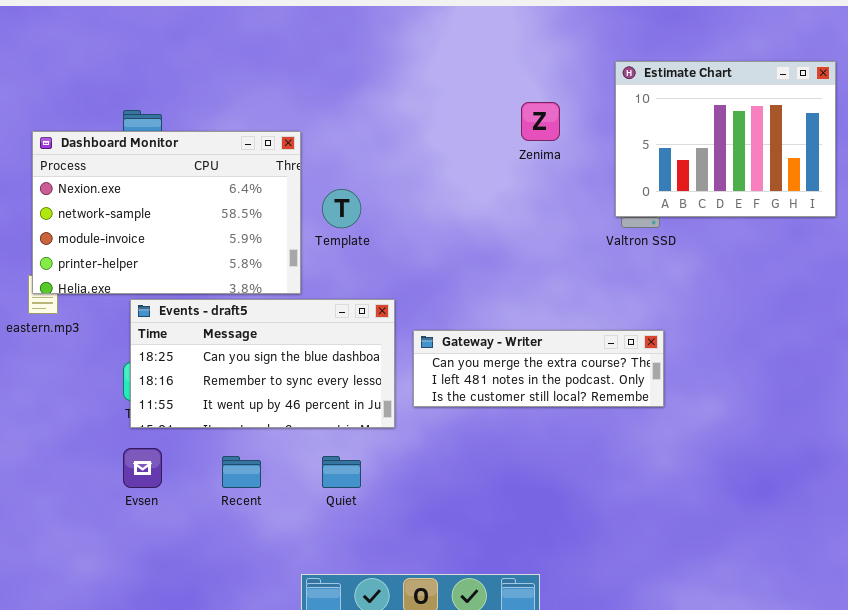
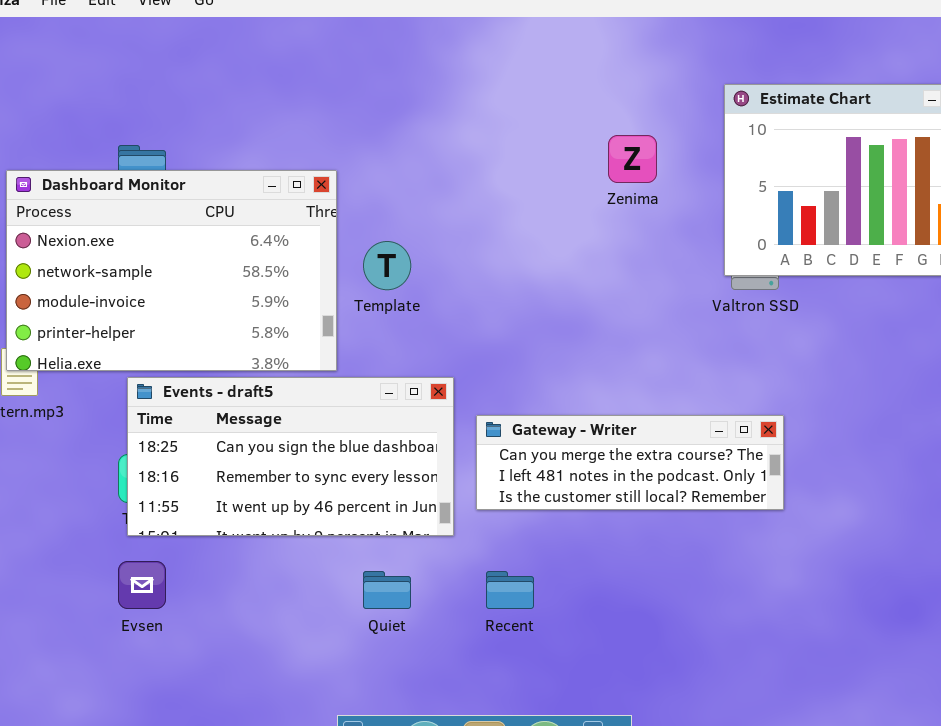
Recent: [222,456,261,488] -> [486,571,534,609], moved

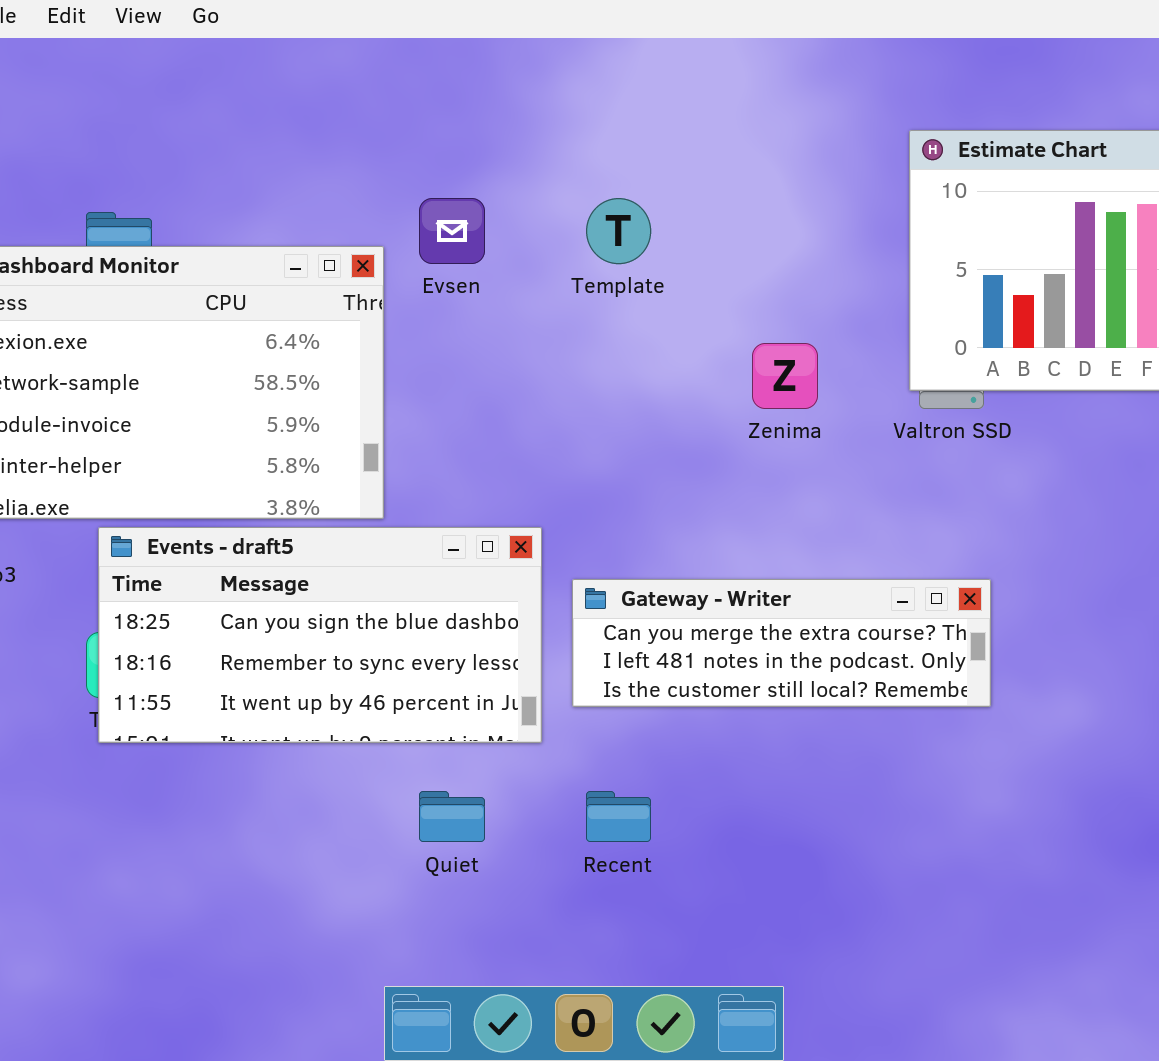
Zenima: [608,135,657,183] -> [752,343,818,409], moved
Template: [363,241,411,290] -> [586,198,651,264], moved
Evsen: [118,561,166,609] -> [419,198,485,264], moved

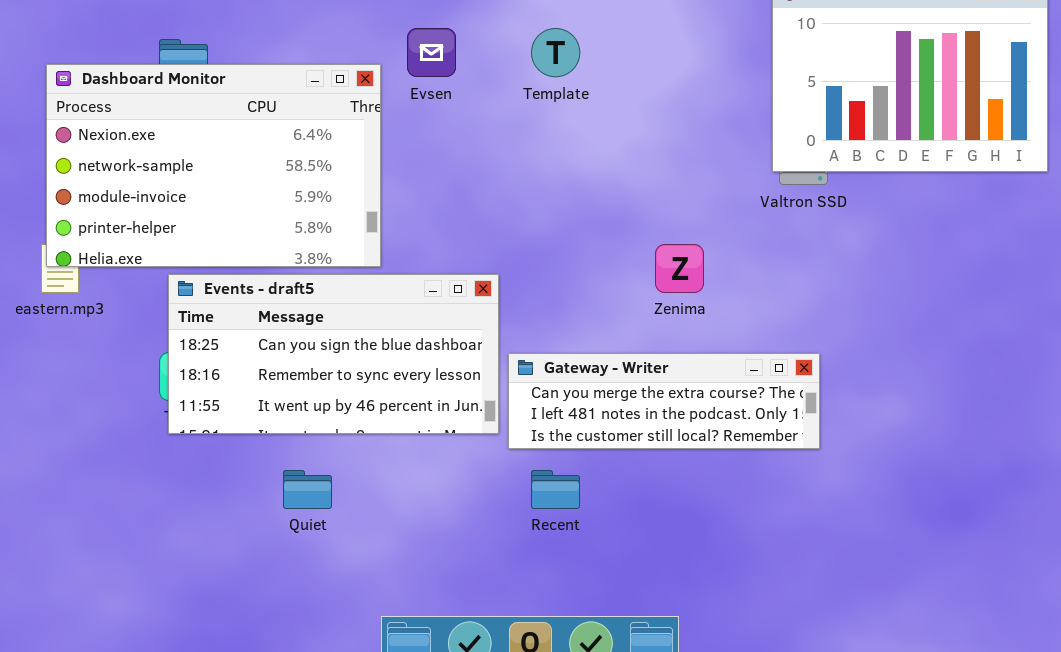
Zenima: [752,343,818,409] -> [655,244,704,293], moved
Gateway - Writer: [572,579,991,707] -> [508,353,820,449], moved
Quiet: [419,791,485,842] -> [283,470,332,509], moved

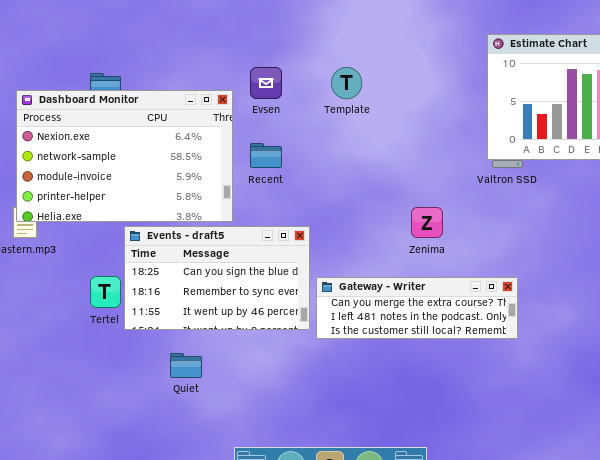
Events - draft5: [168,274,499,434] -> [124,226,310,330], resized
Recent: [531,470,580,509] -> [250,143,282,168], moved

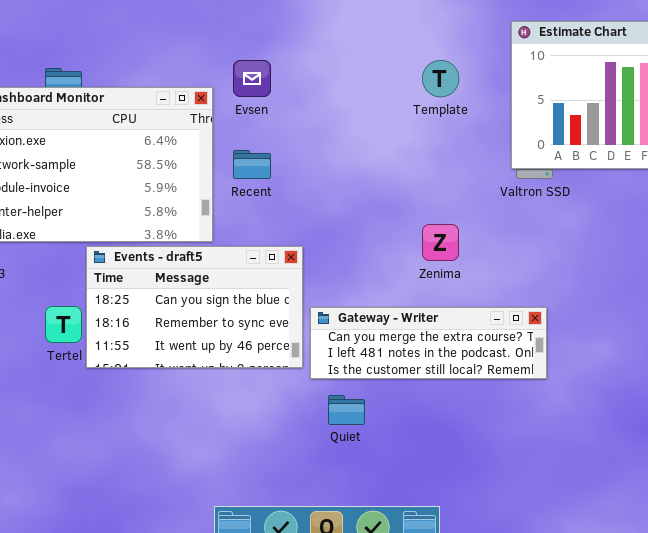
Template: [331,67,362,99] -> [422,60,459,97], moved
Quiet: [170,353,202,378] -> [328,395,365,425], moved

